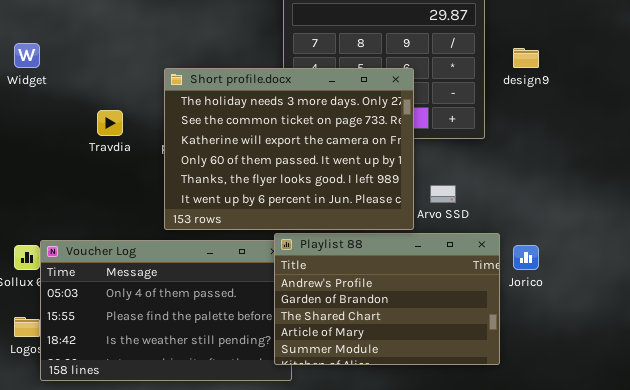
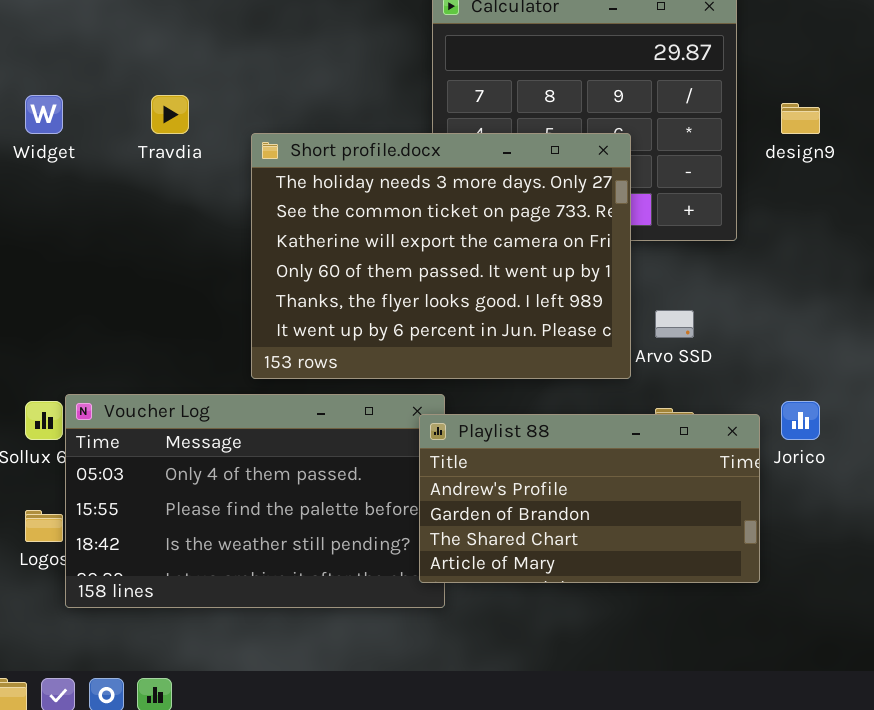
Travdia: [97,110,123,136] -> [151,95,189,134], moved
Playlist 88: [274,233,500,365] -> [419,414,760,583], resized

